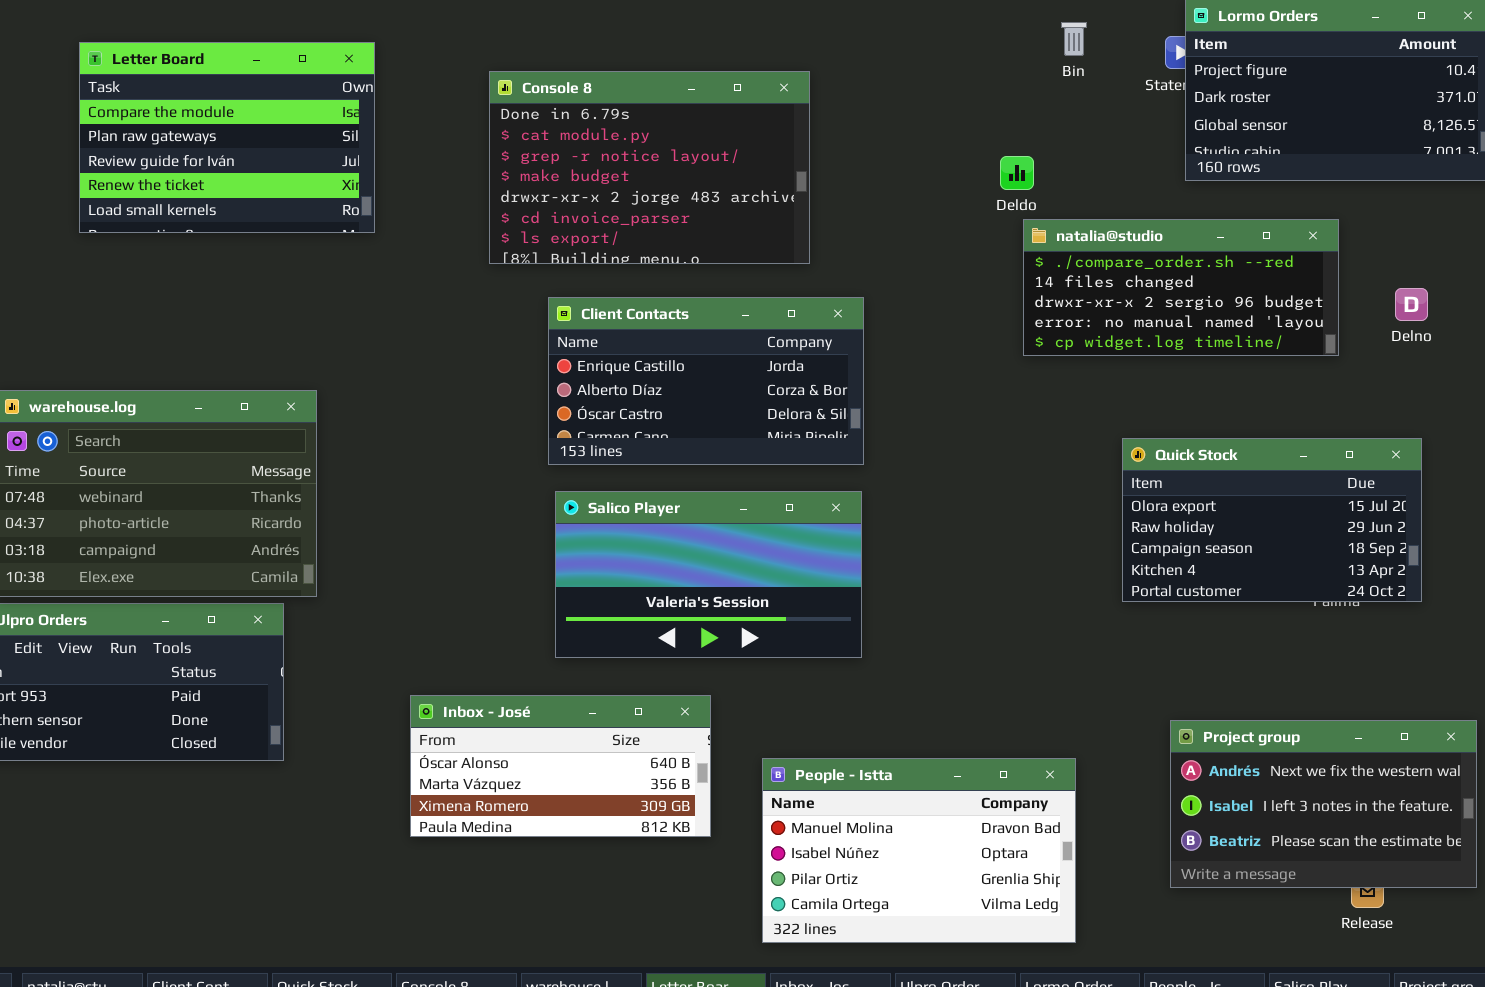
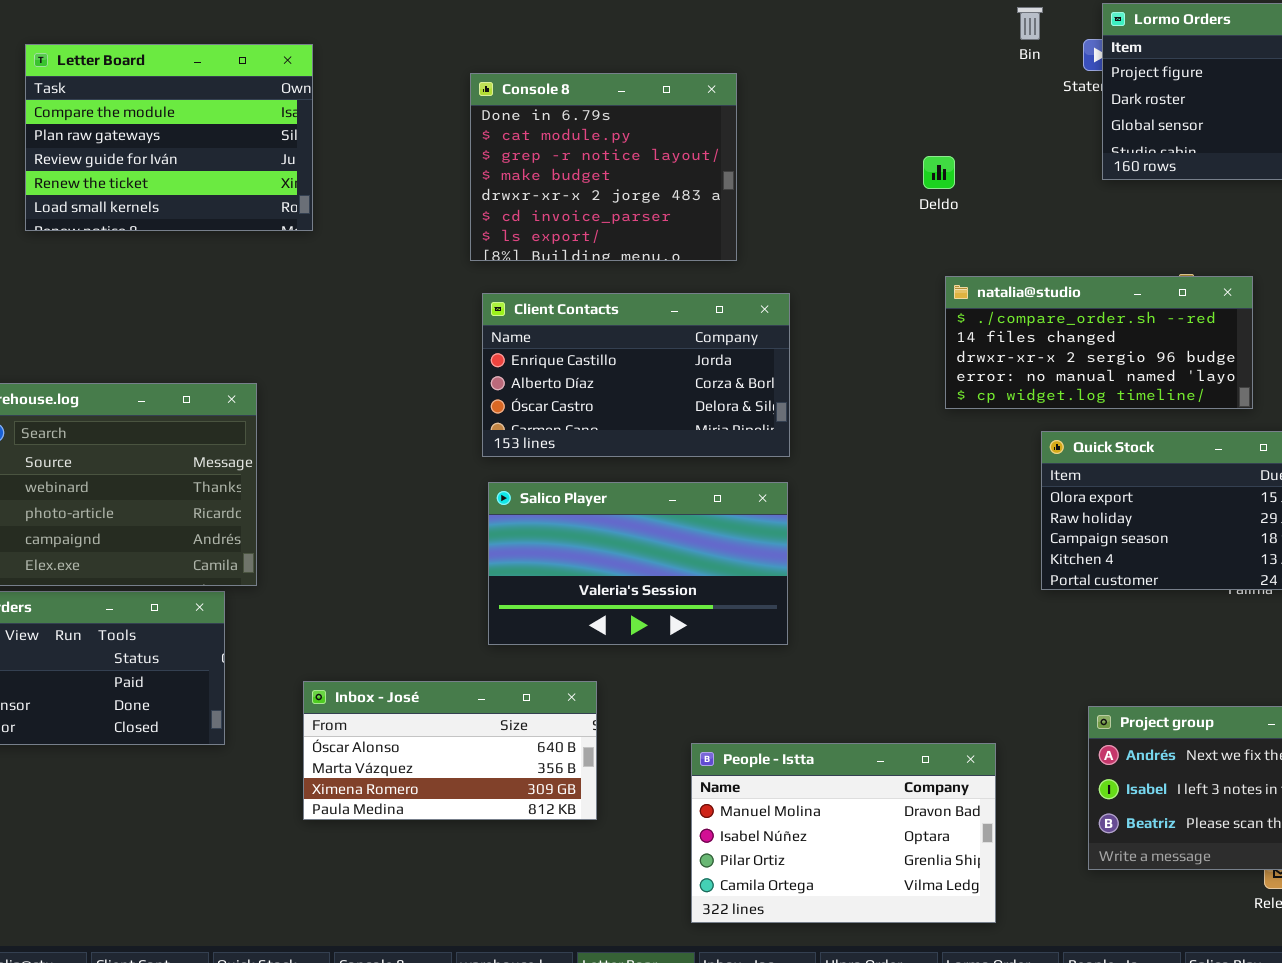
Bin: [1061,22,1087,56] -> [1017,7,1043,40], moved
Console 8: [489,71,810,264] -> [470,73,737,261], resized
natalia@studio: [1023,219,1339,356] -> [945,276,1253,409], moved
Inbox - José: [410,695,711,837] -> [303,681,597,820], moved

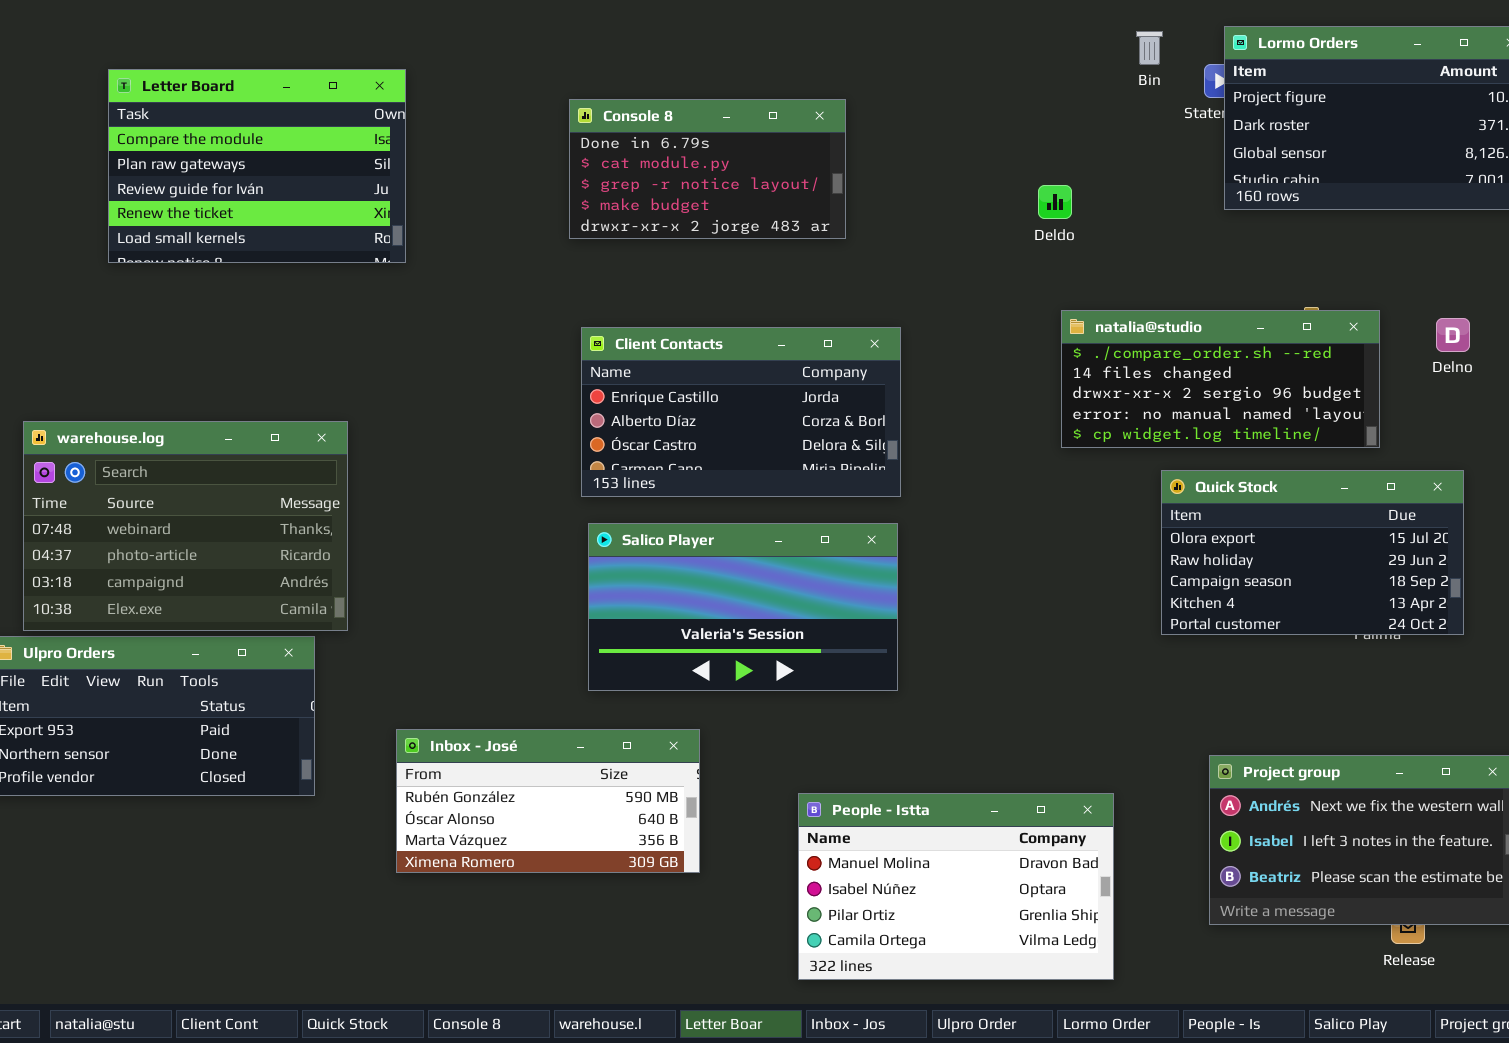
Console 8: [470,73,737,261] -> [569,99,846,239], resized
Inbox - José: [303,681,597,820] -> [396,729,700,873], scrolled up 1 row

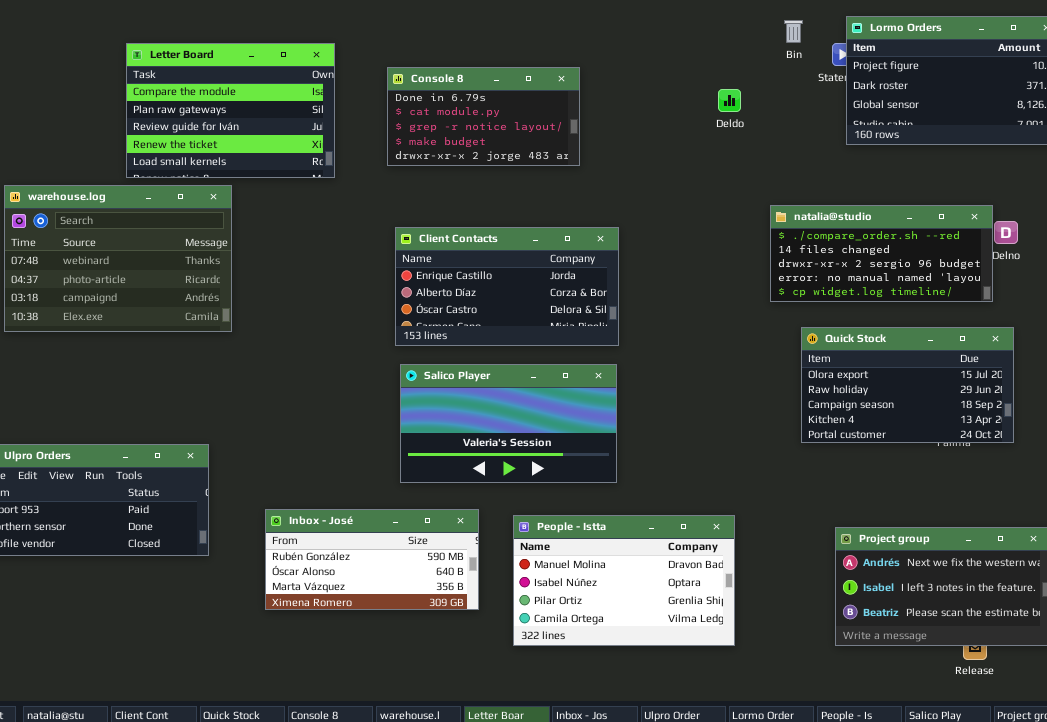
Letter Board: [108,69,406,263] -> [126,43,335,178], moved
Deldo: [1038,185,1072,219] -> [718,89,741,112], moved
natalia@studio: [1061,310,1380,448] -> [770,205,993,302], moved
warehouse.log: [23,421,348,631] -> [4,185,232,332], moved
People - Istta: [798,793,1114,980] -> [513,515,735,646], moved

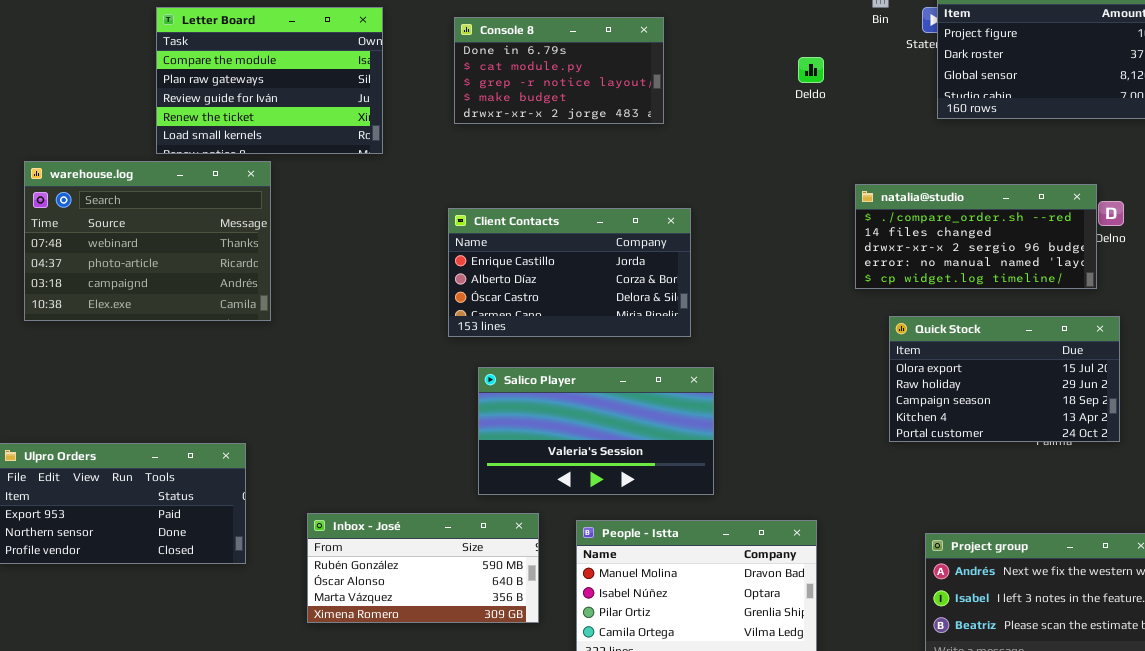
Console 8: [387,67,580,166] -> [454,17,664,124], moved
Salico Player: [400,364,617,483] -> [478,367,714,495], moved

